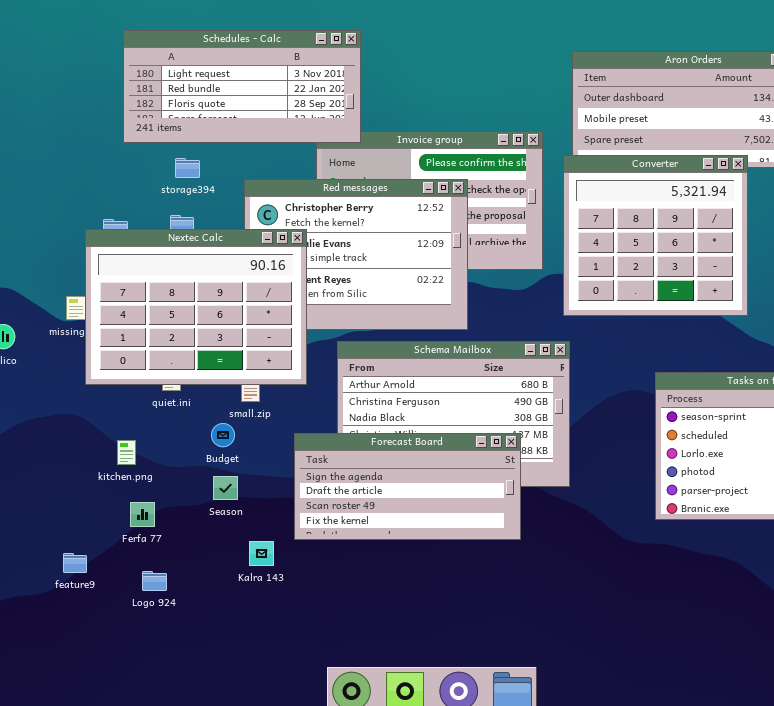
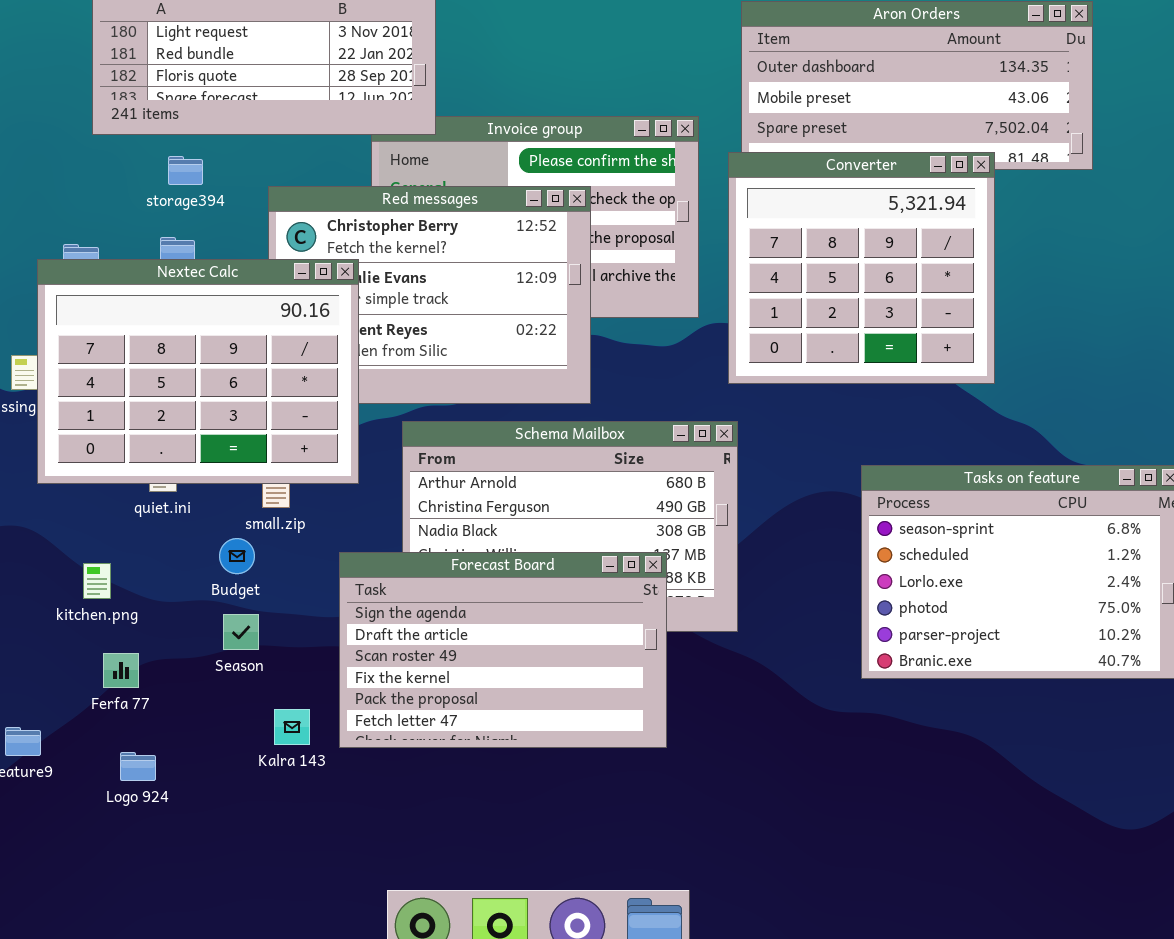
Forecast Board: [294,433,521,540] -> [339,552,667,748], resized

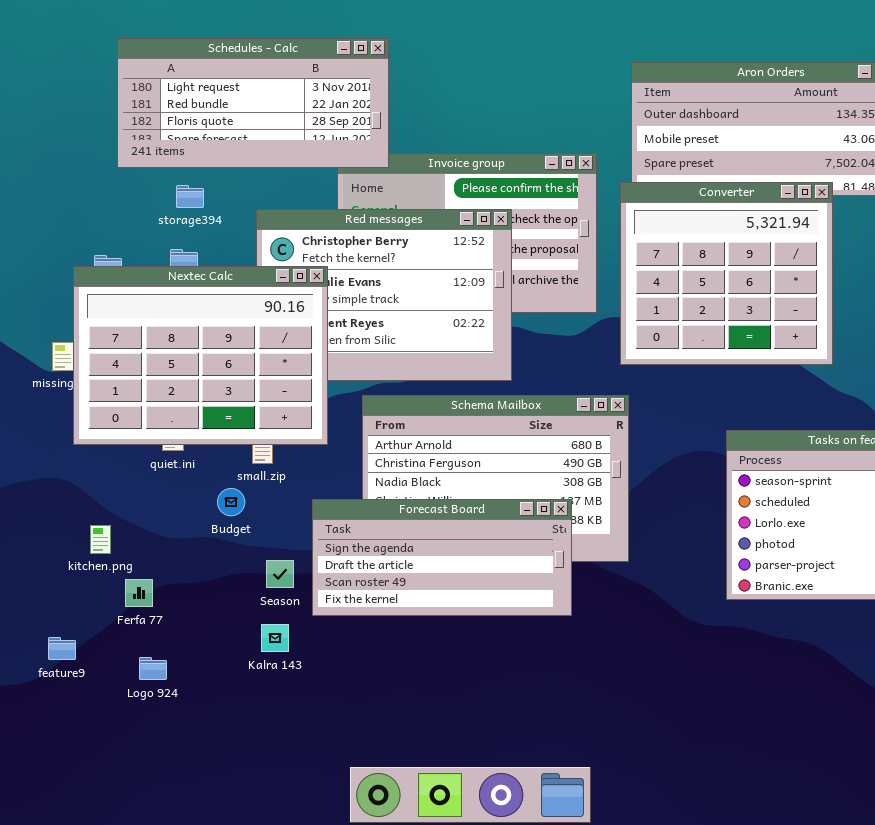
Forecast Board: [339,552,667,748] -> [312,499,572,616], resized
kitchen.png: [83,563,111,599] -> [90,525,111,554], moved
Season: [223,614,259,650] -> [266,560,294,588], moved

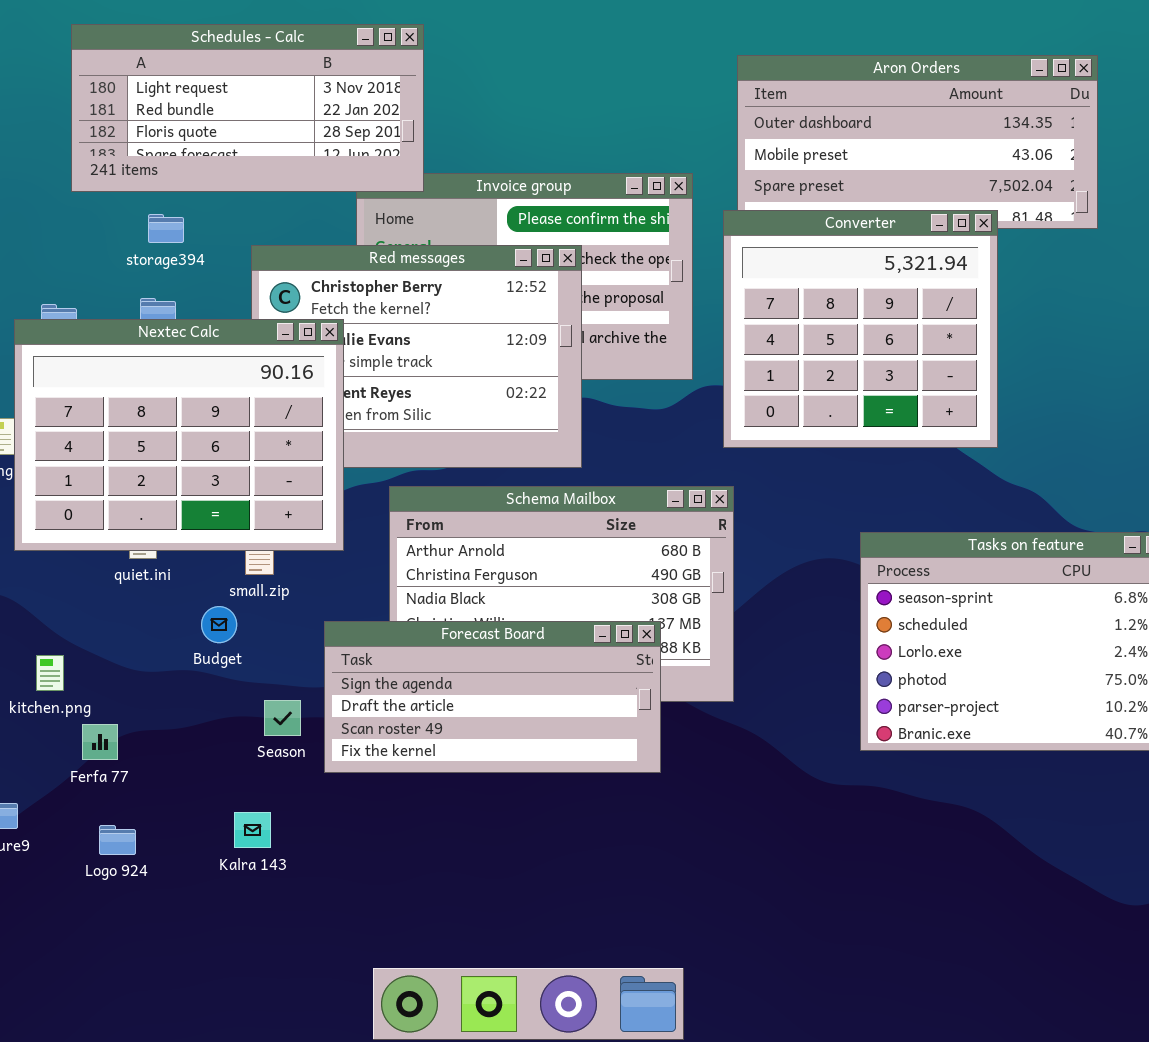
Kalra 143: [261,624,289,652] -> [234,812,271,848], moved

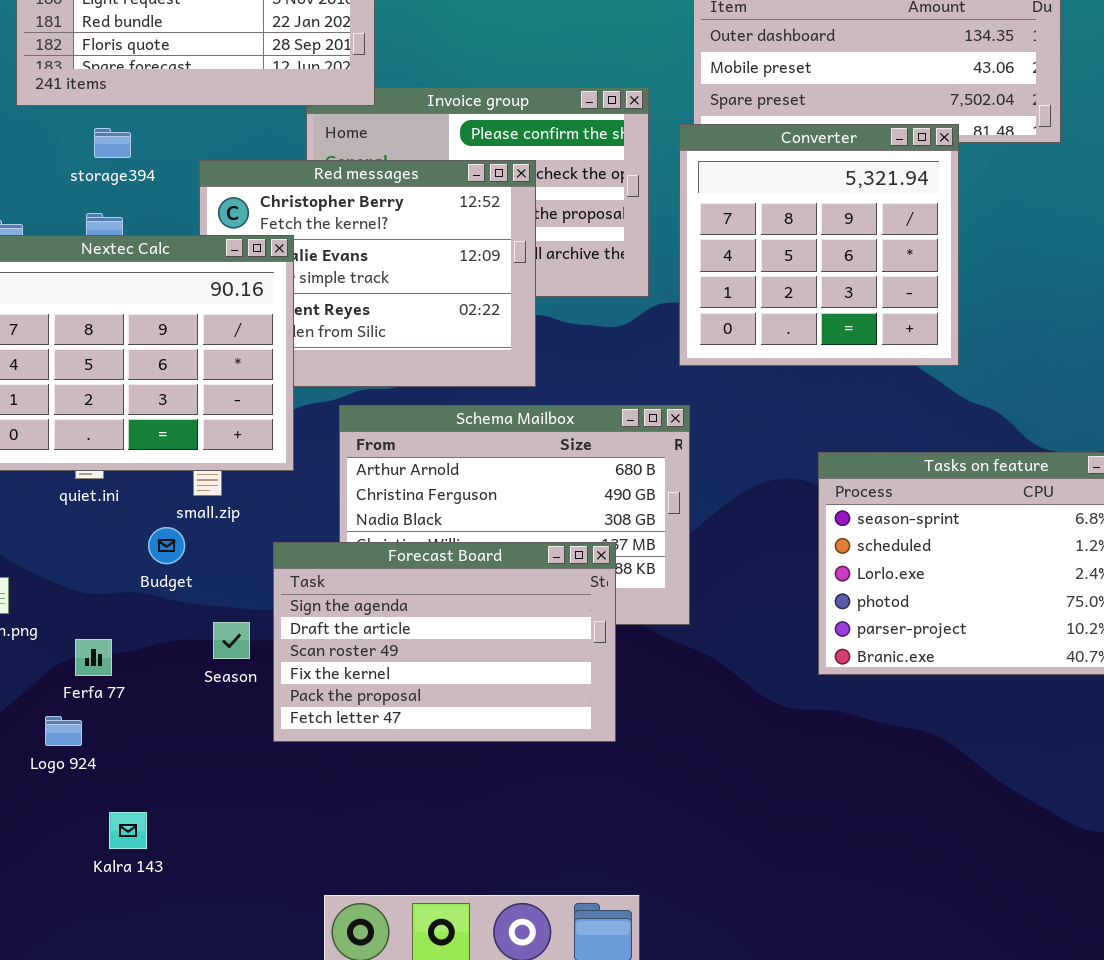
Forecast Board: [324,621,661,773] -> [273,542,616,742], resized
Ferfa 77: [82,724,118,760] -> [75,639,112,676], moved
Kalra 143: [234,812,271,848] -> [109,812,147,849], moved
Logo 924: [99,825,136,855] -> [45,716,82,746], moved

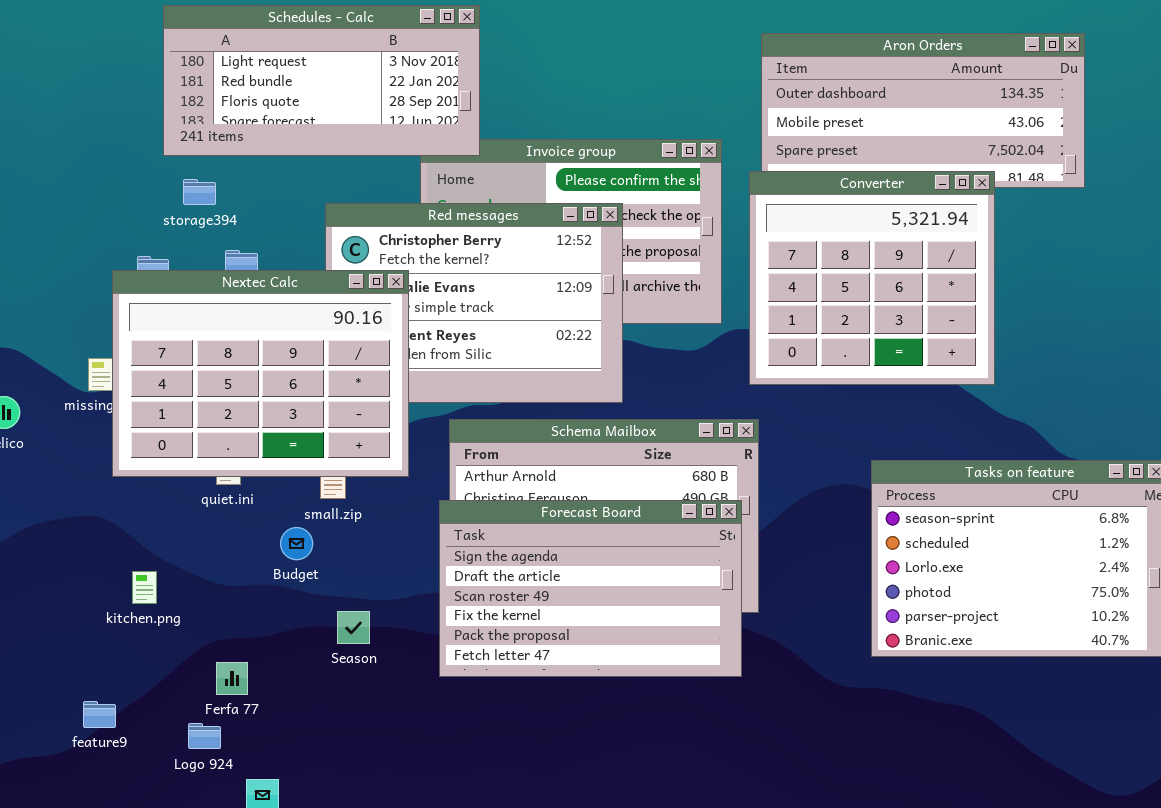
storage394: [94,128,131,158] -> [183,179,216,205], moved
Forecast Board: [273,542,616,742] -> [439,500,742,677], moved
Ferfa 77: [75,639,112,676] -> [216,662,248,695], moved
Logo 924: [45,716,82,746] -> [188,723,221,749], moved

